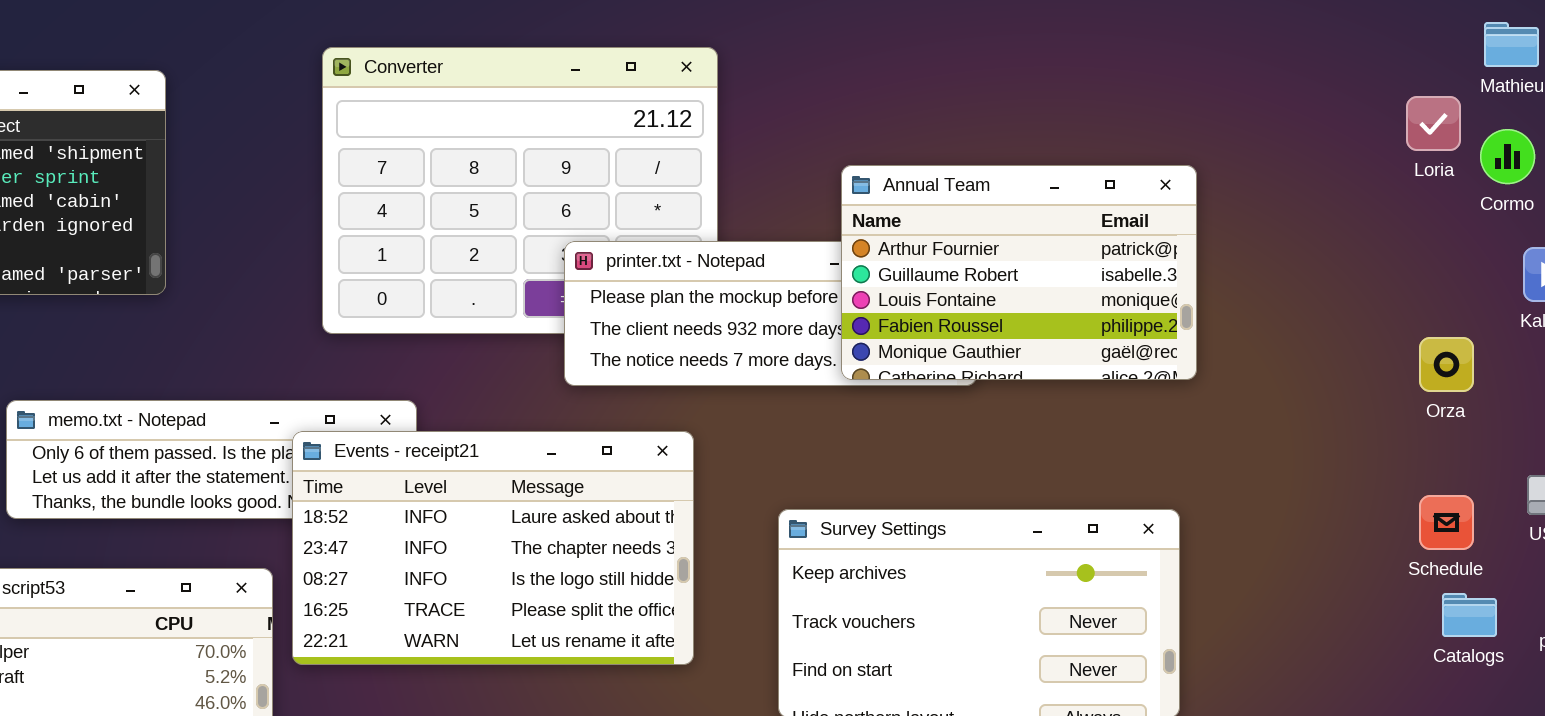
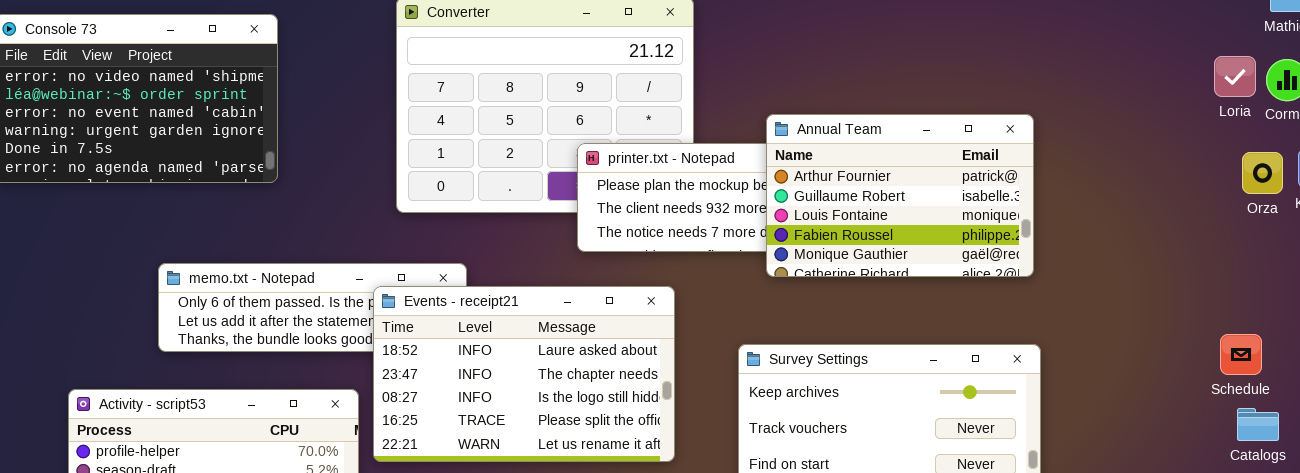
Loria: [1406,96,1461,151] -> [1214,56,1256,97], moved
Annual Team: [841,165,1197,380] -> [766,114,1034,277], moved
Orza: [1419,337,1474,392] -> [1242,152,1283,194], moved

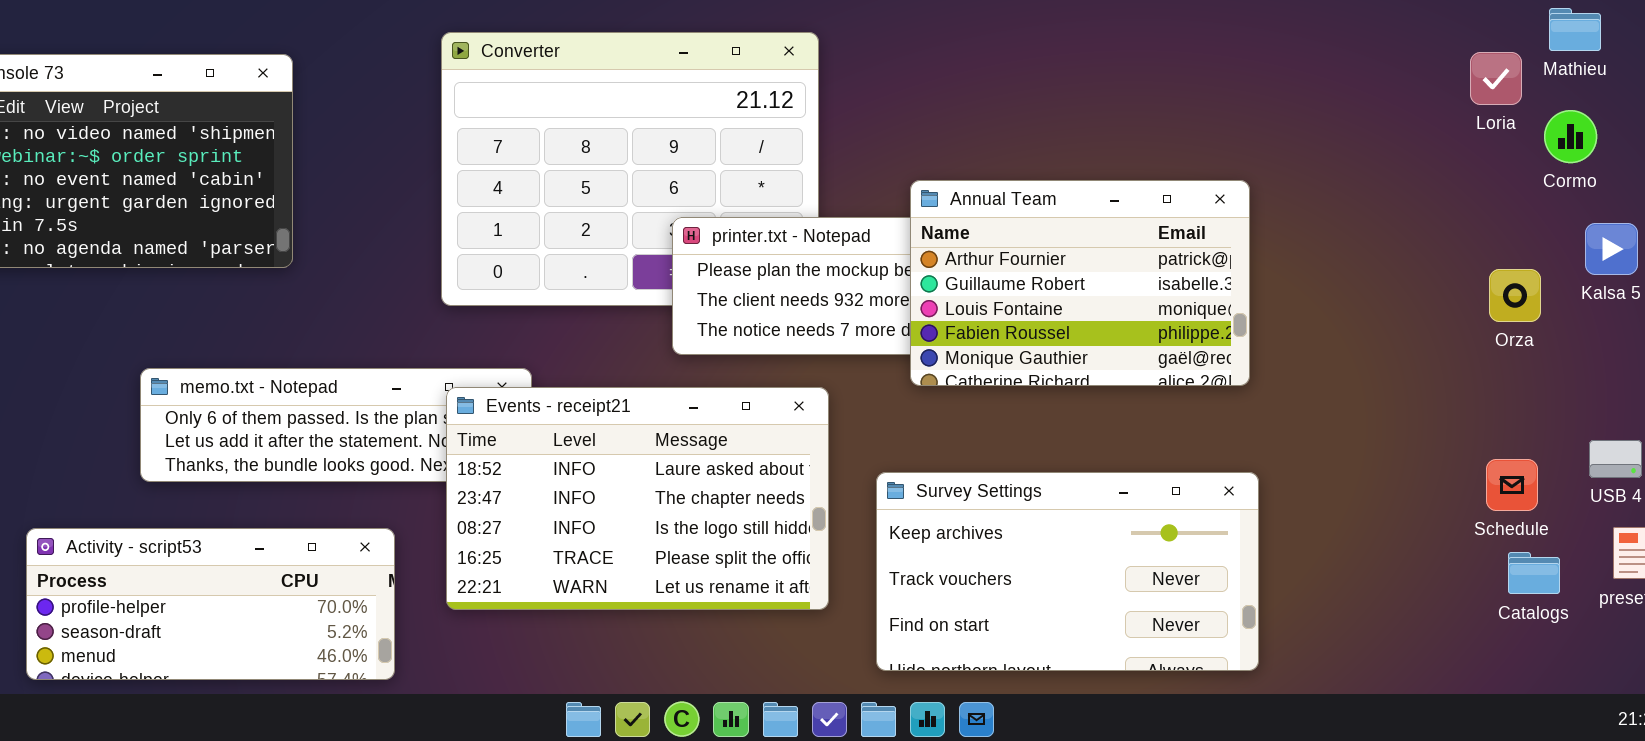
Loria: [1214,56,1256,97] -> [1470,52,1522,105], moved
Orza: [1242,152,1283,194] -> [1489,269,1541,322], moved
Events - receipt21: [373,286,675,462] -> [446,387,829,610], moved

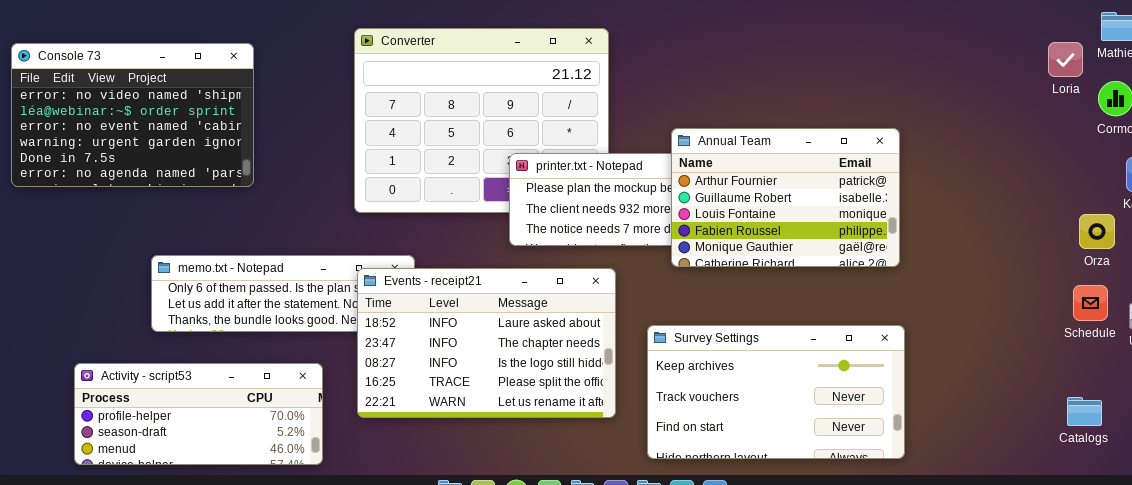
Orza: [1489,269,1541,322] -> [1079,214,1115,249], moved
Schedule: [1486,459,1538,511] -> [1073,285,1108,321], moved
Catalogs: [1508,552,1560,594] -> [1067,397,1102,426], moved

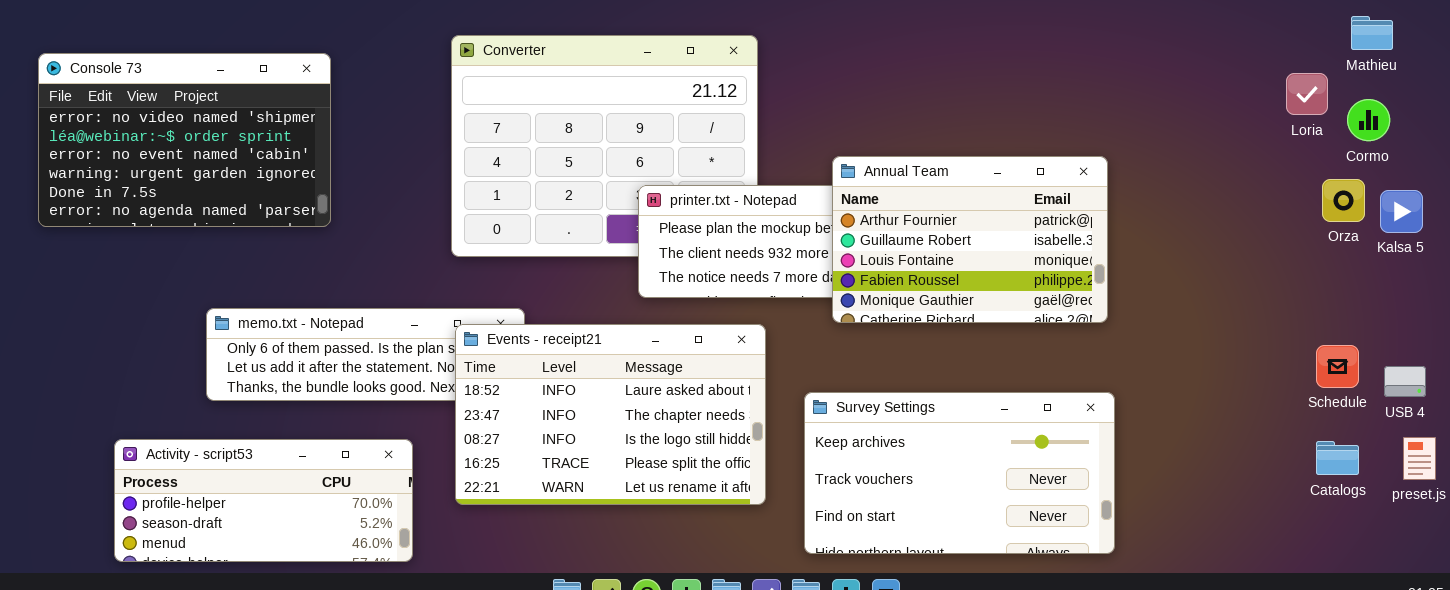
Loria: [1048,42,1083,77] -> [1286,73,1328,115], moved
Orza: [1079,214,1115,249] -> [1322,179,1365,222], moved
Catalogs: [1067,397,1102,426] -> [1316,441,1359,475], moved

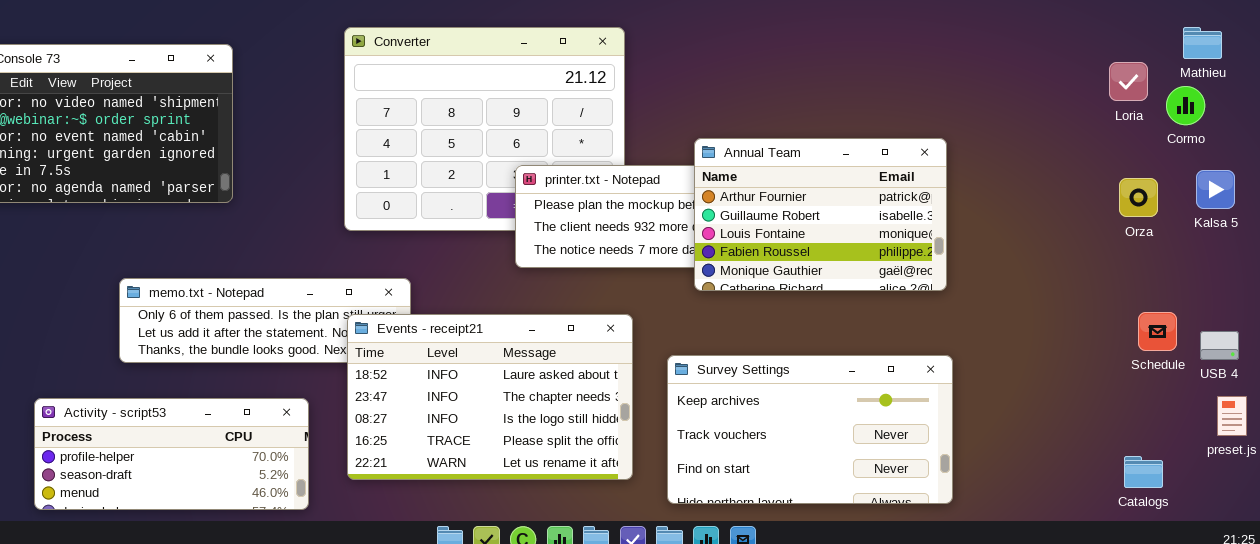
Mathieu: [1351,16,1393,50] -> [1183,27,1222,59], moved
Orza: [1322,179,1365,222] -> [1119,178,1158,217], moved
Events - receipt21: [455,324,766,505] -> [347,314,633,480], moved
Catalogs: [1316,441,1359,475] -> [1124,456,1163,488], moved

